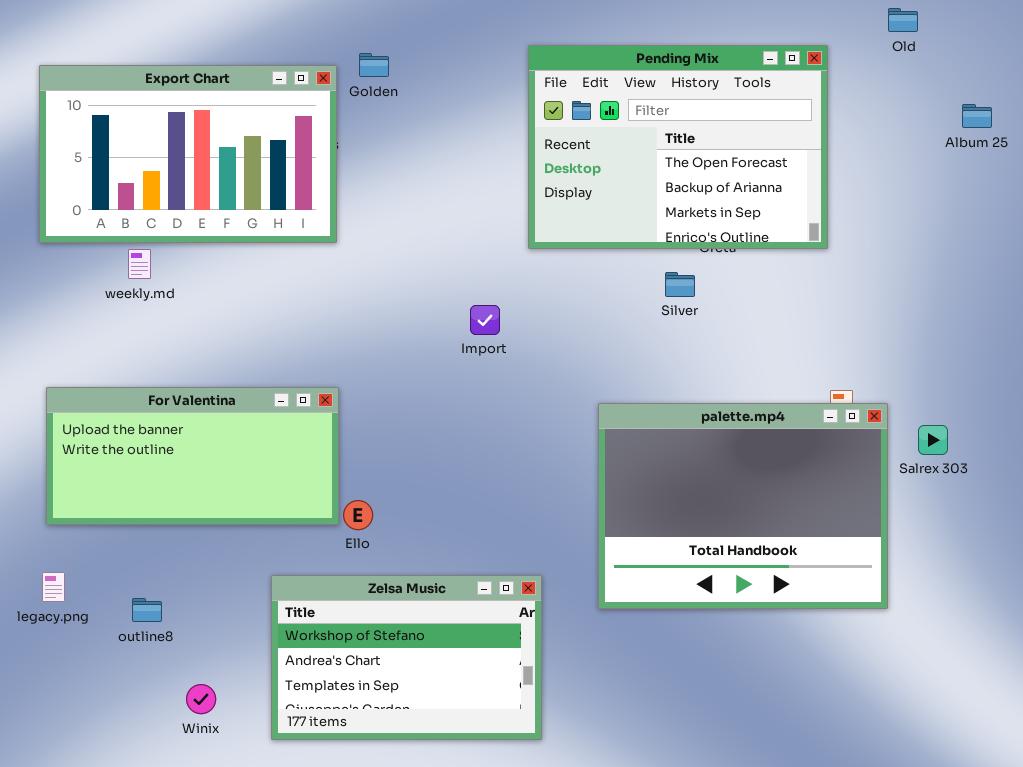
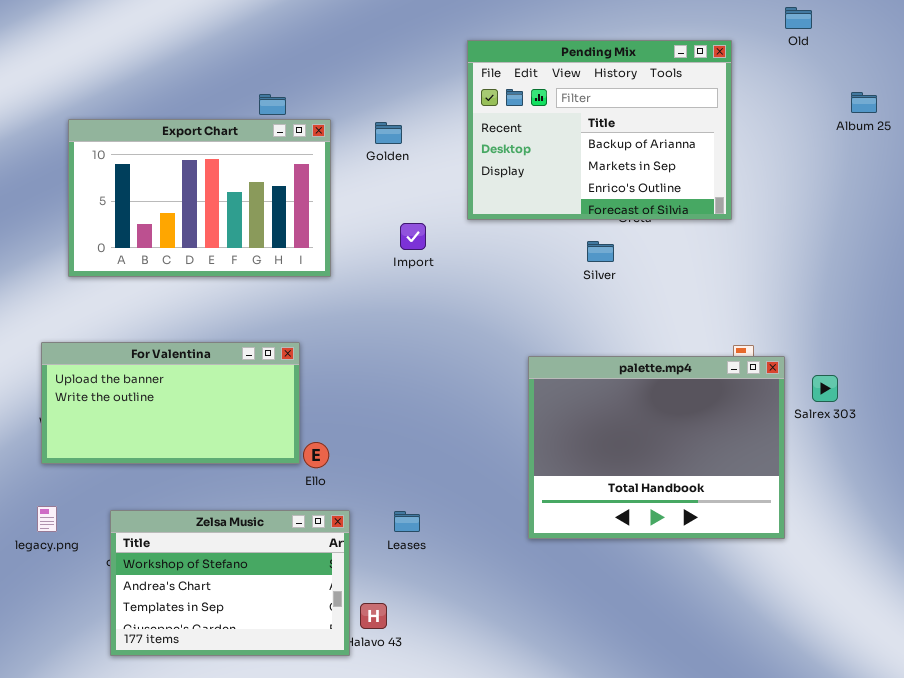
Pending Mix: [528,45,828,249] -> [467,40,732,220], scrolled down 1 row
Golden: [359,53,389,77] -> [375,122,402,144], moved
Export Chart: [39,65,337,243] -> [68,119,331,277], moved
Import: [470,305,500,335] -> [400,223,426,250], moved
Zelsa Music: [271,575,542,740] -> [110,510,350,656], moved

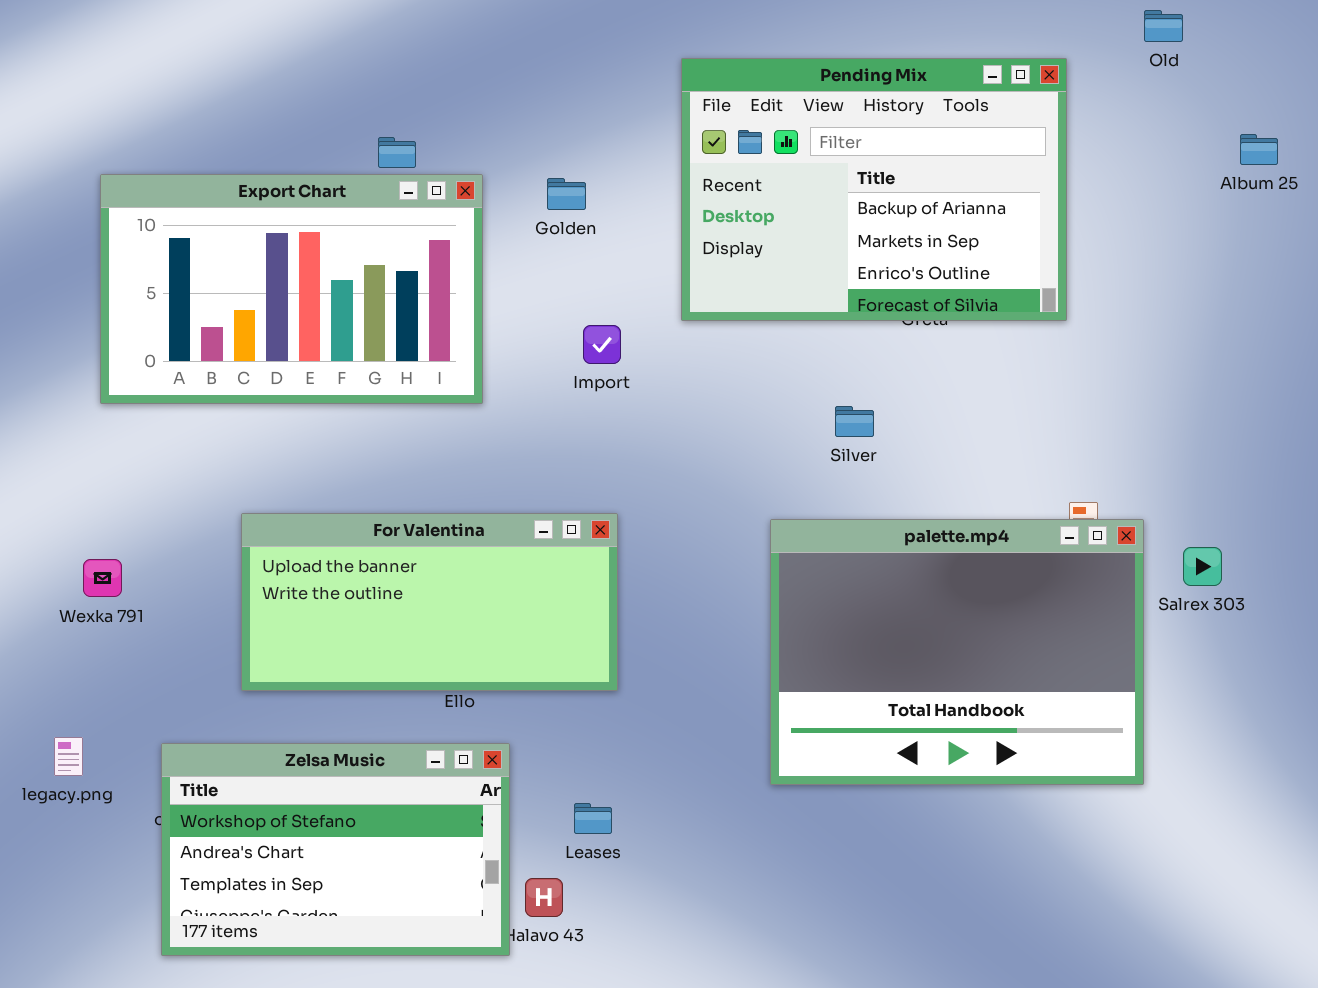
Silver: [587,241,614,262] -> [835,406,874,437], moved
For Valentina: [41,342,300,464] -> [241,513,618,691], moved
Leases: [394,511,420,532] -> [574,803,612,834], moved

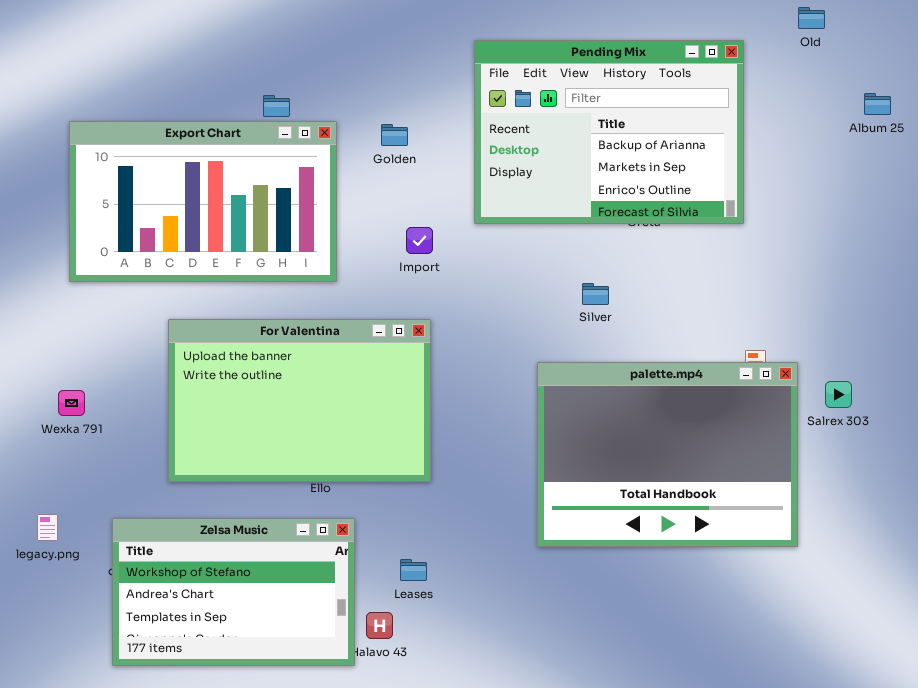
For Valentina: [241,513,618,691] -> [168,319,431,482], resized

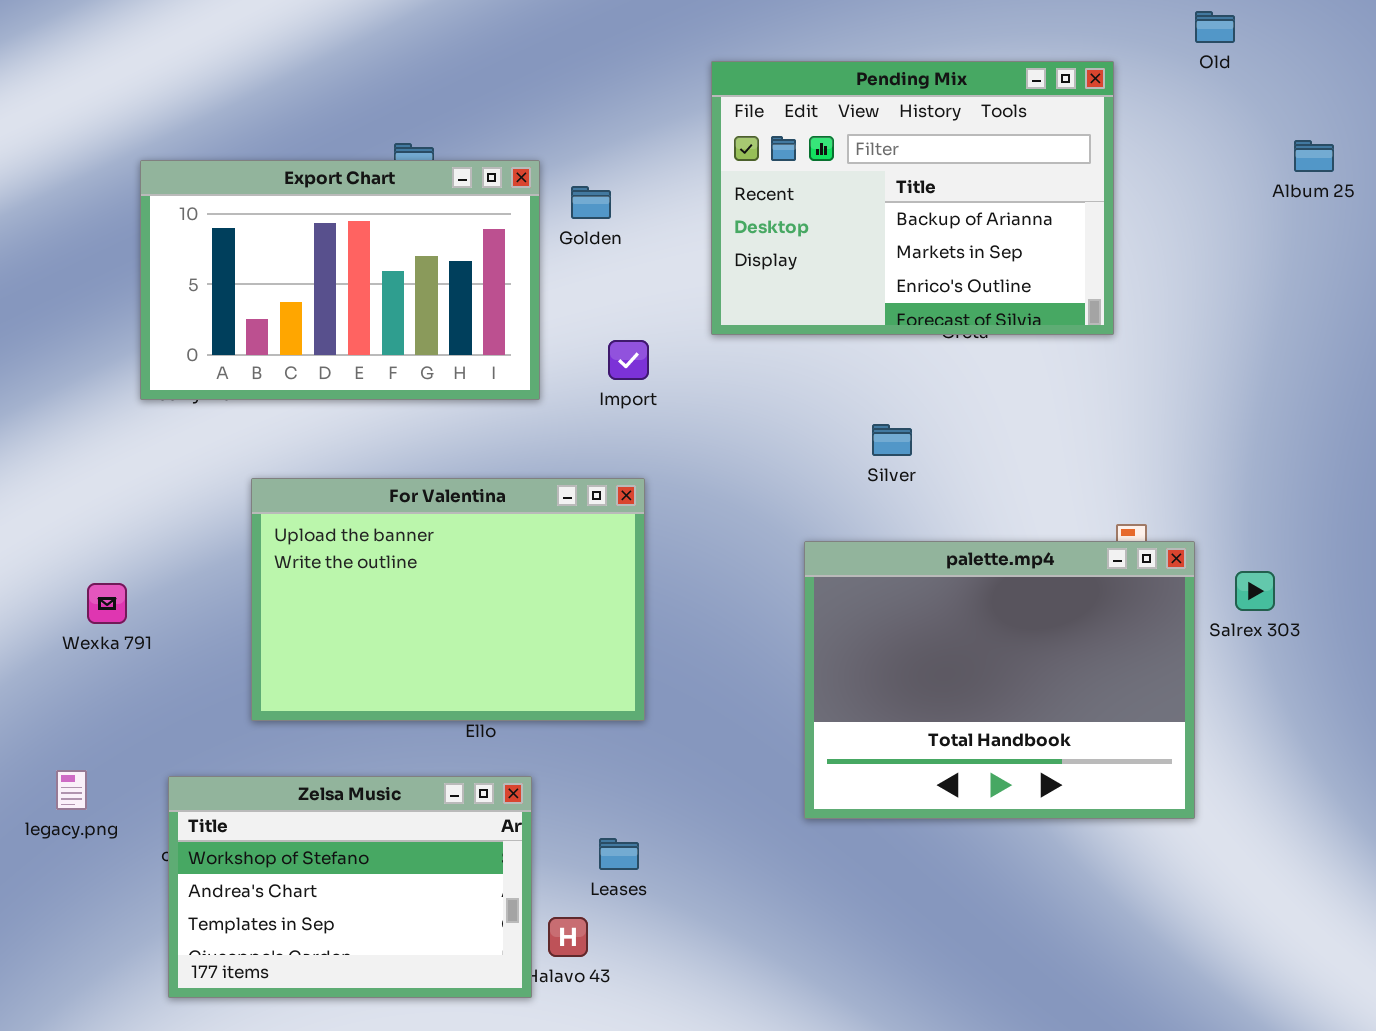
Export Chart: [69,121,337,282] -> [140,160,540,400], moved

